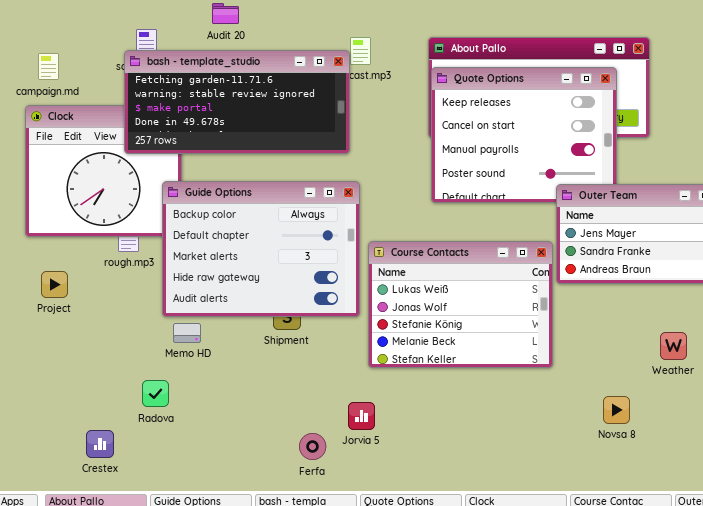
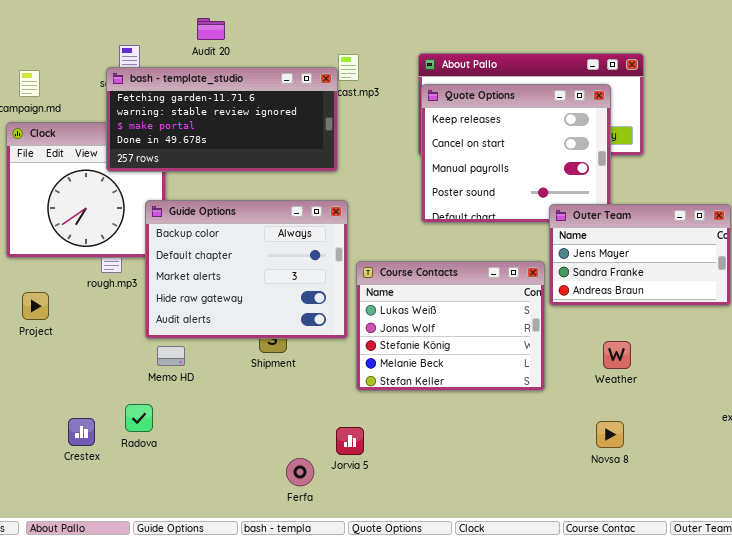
Weather: [660,332,687,360] -> [603,341,631,369], moved
Crestex: [86,430,114,458] -> [68,418,95,446], moved

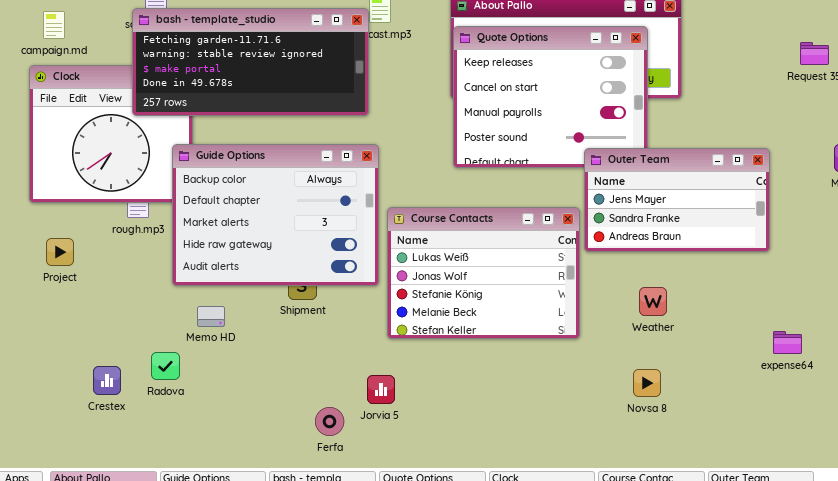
Memo HD: [157,346,185,366] -> [197,306,225,327], moved

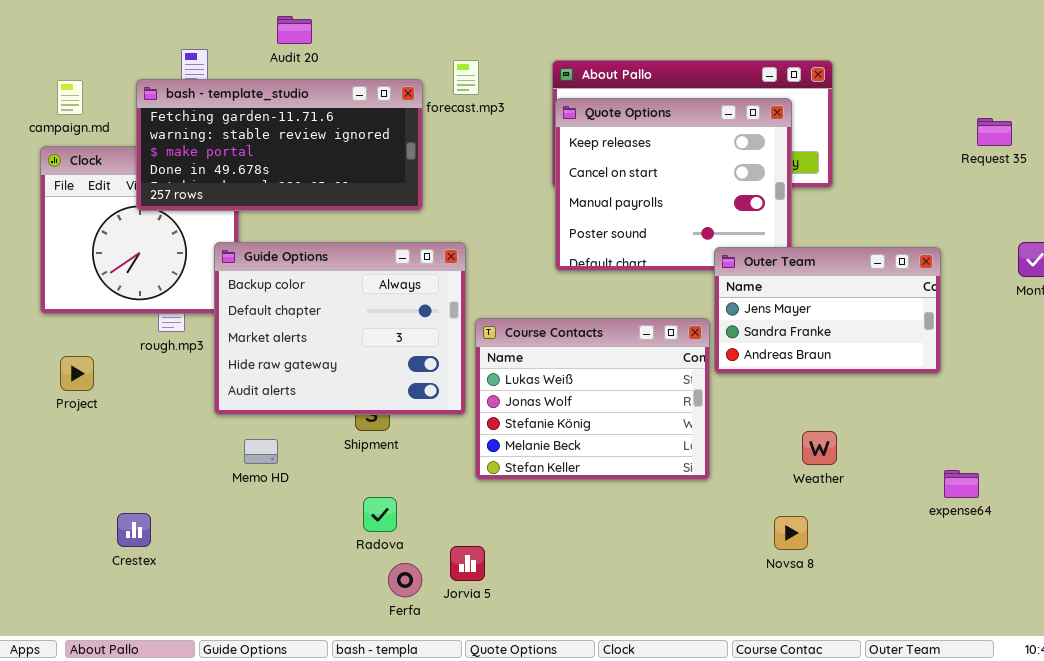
bash - template_studio: [132,8,369,116] -> [136,79,423,211], moved
Weather: [639,287,667,316] -> [802,431,837,465], moved
Radova: [151,352,180,380] -> [363,497,397,532], moved
Jorvia 5: [367,375,395,404] -> [450,546,485,581], moved

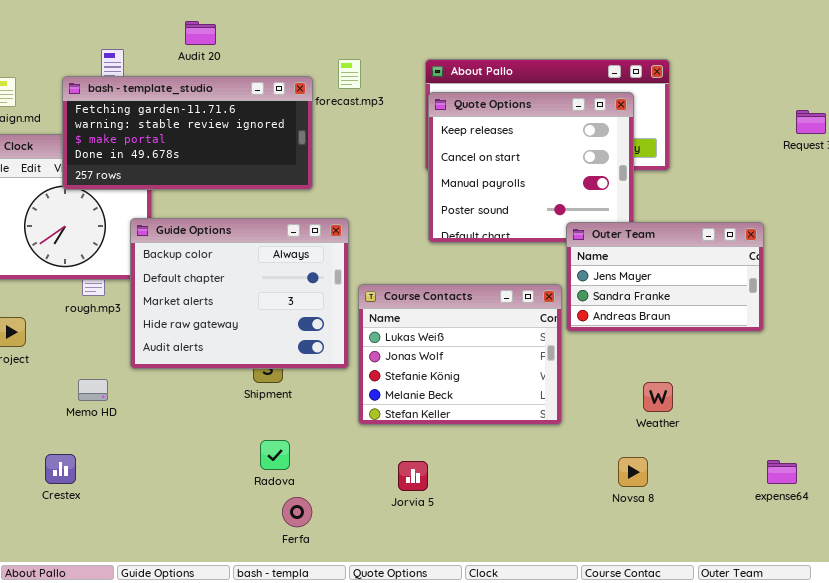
Memo HD: [244,439,278,464] -> [78,379,108,401], moved
expense64: [944,470,979,498] -> [767,460,797,484], moved
Jorvia 5: [450,546,485,581] -> [398,461,428,491], moved

